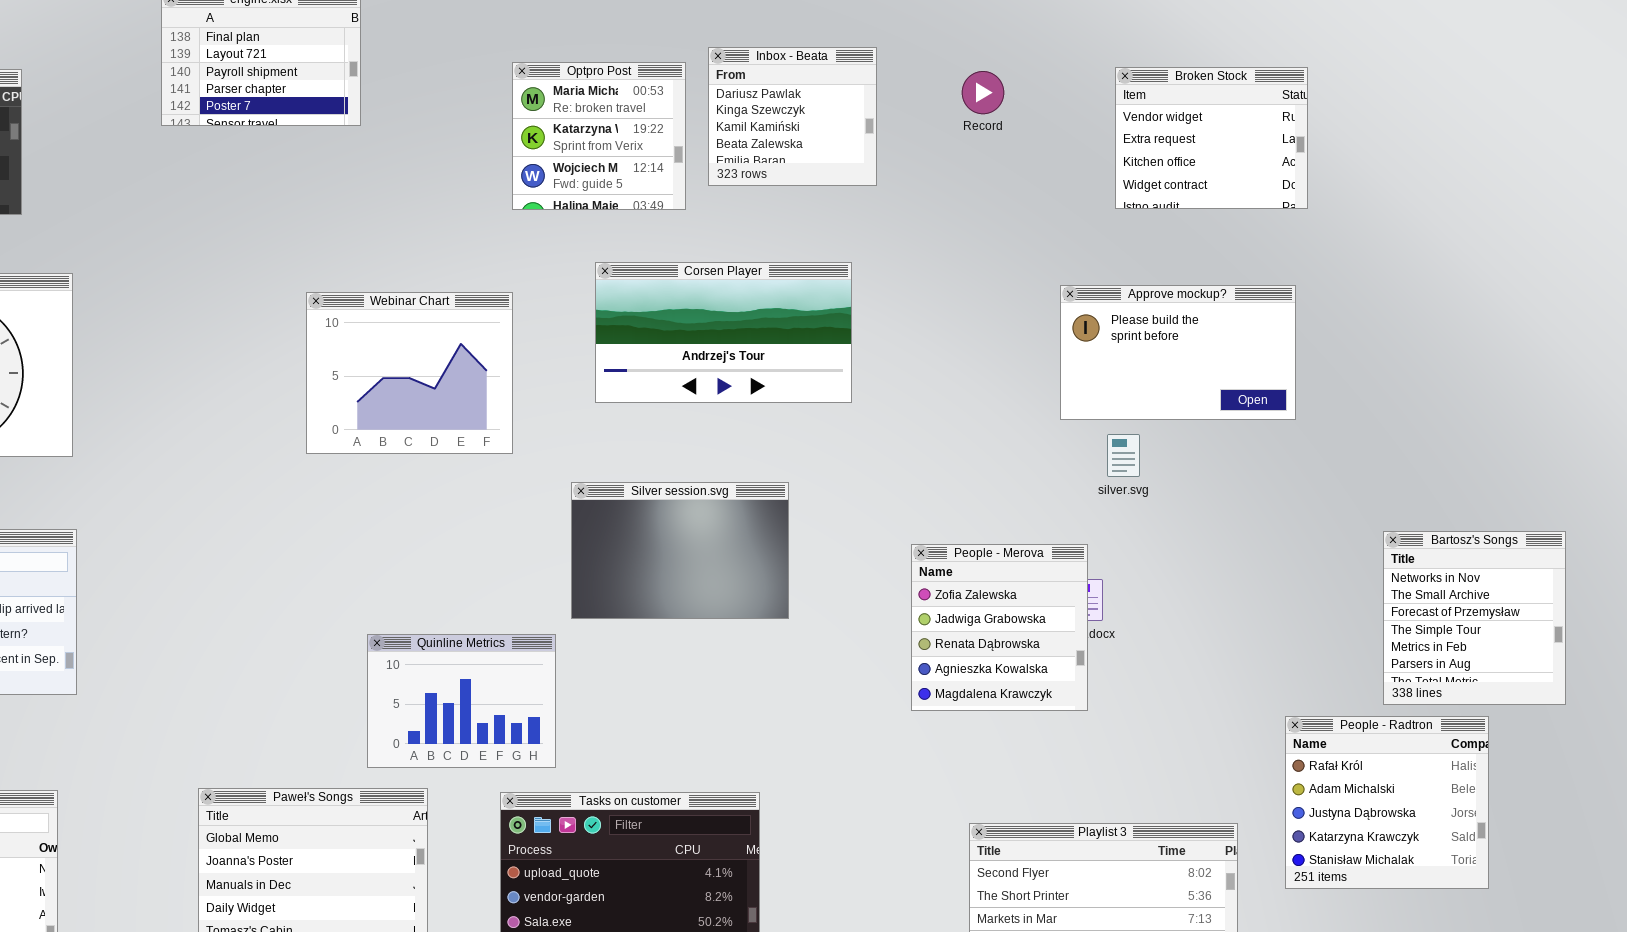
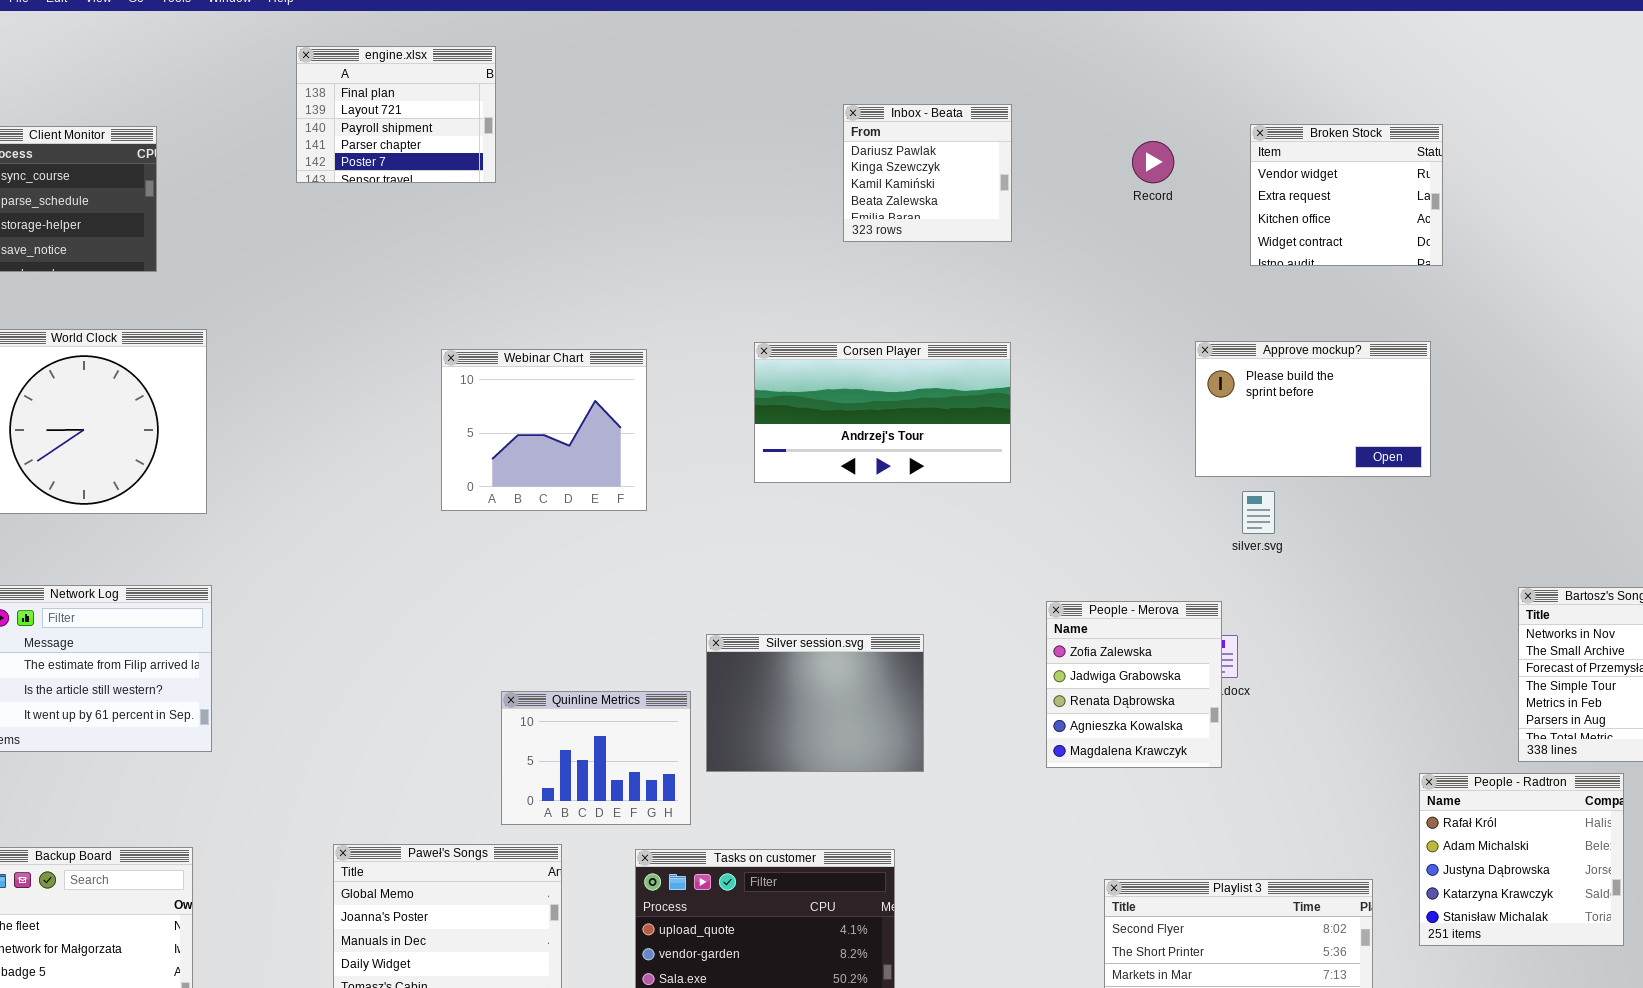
Optpro Post: [512,62,686,210] -> none, closed
Record: [962,71,1004,114] -> [1132,141,1174,183], moved
Corsen Player: [595,262,852,403] -> [754,342,1011,483], moved
Silver session.svg: [571,482,789,619] -> [706,634,924,772], moved

